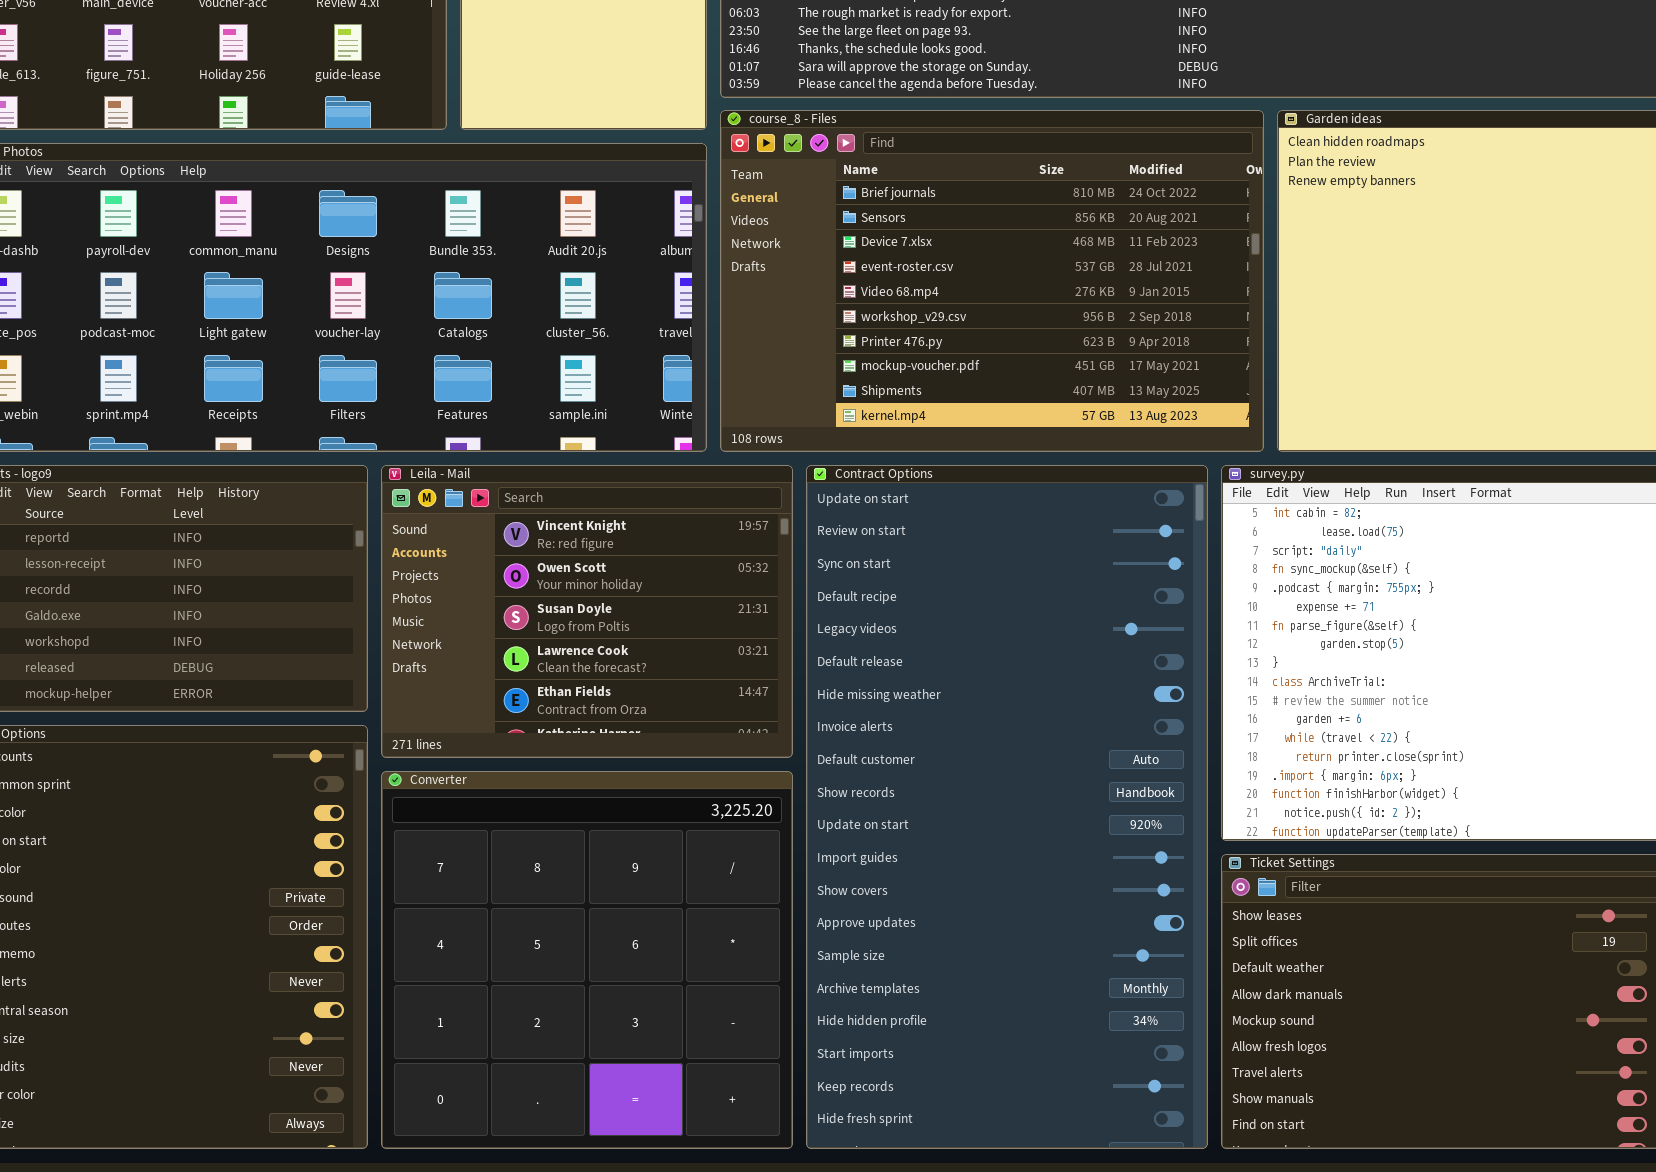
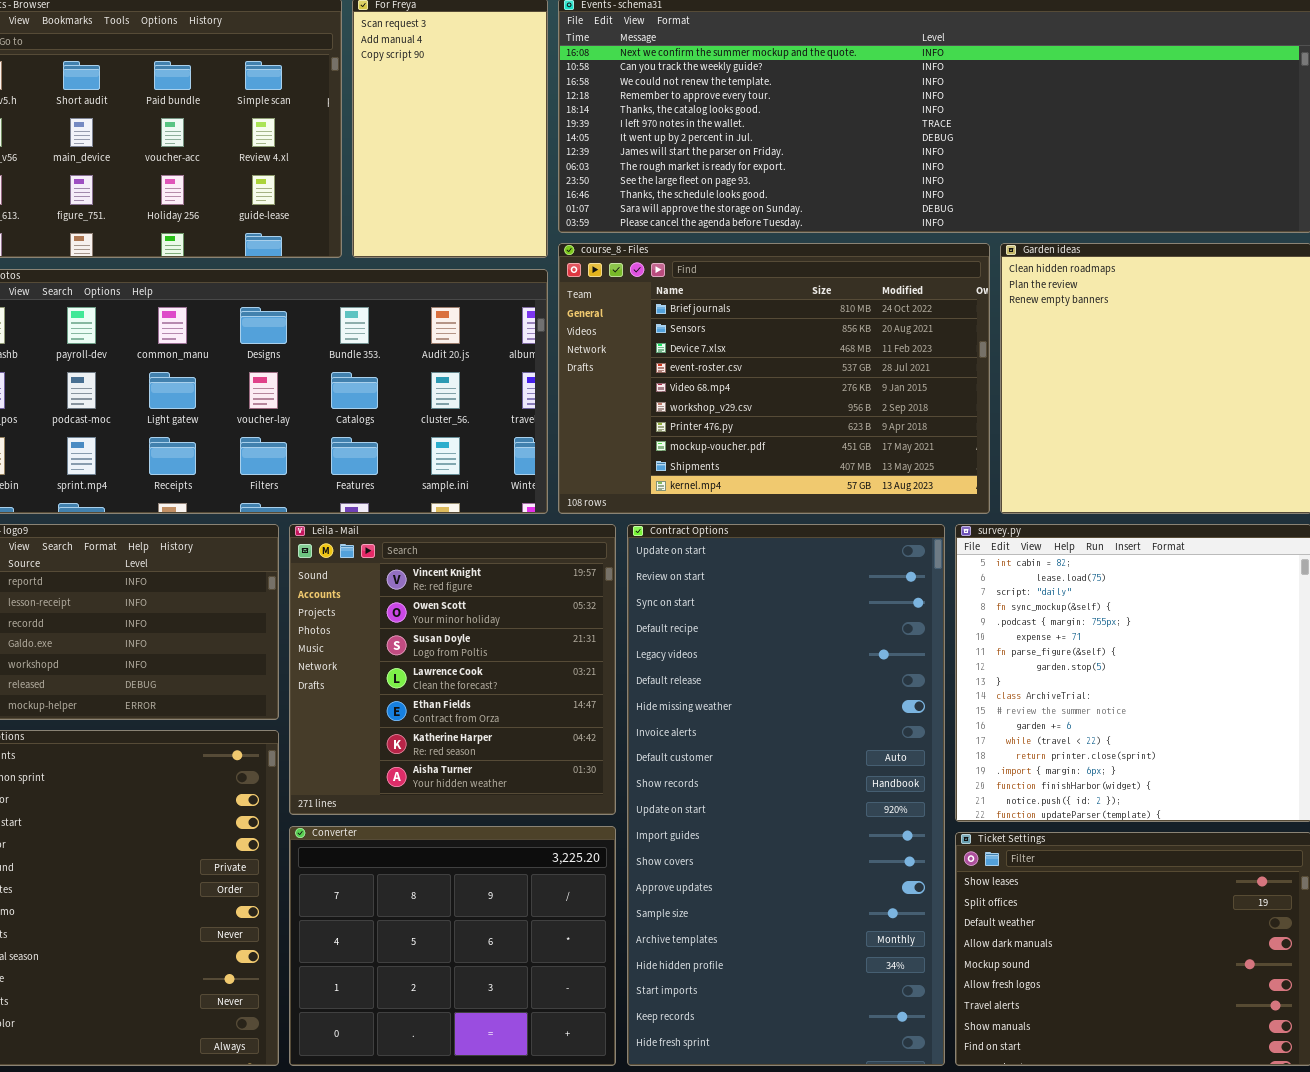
Leila - Mail: [381,465,793,758] -> [289,524,616,815], resized
Converter: [381,771,793,1149] -> [289,826,616,1066], resized

